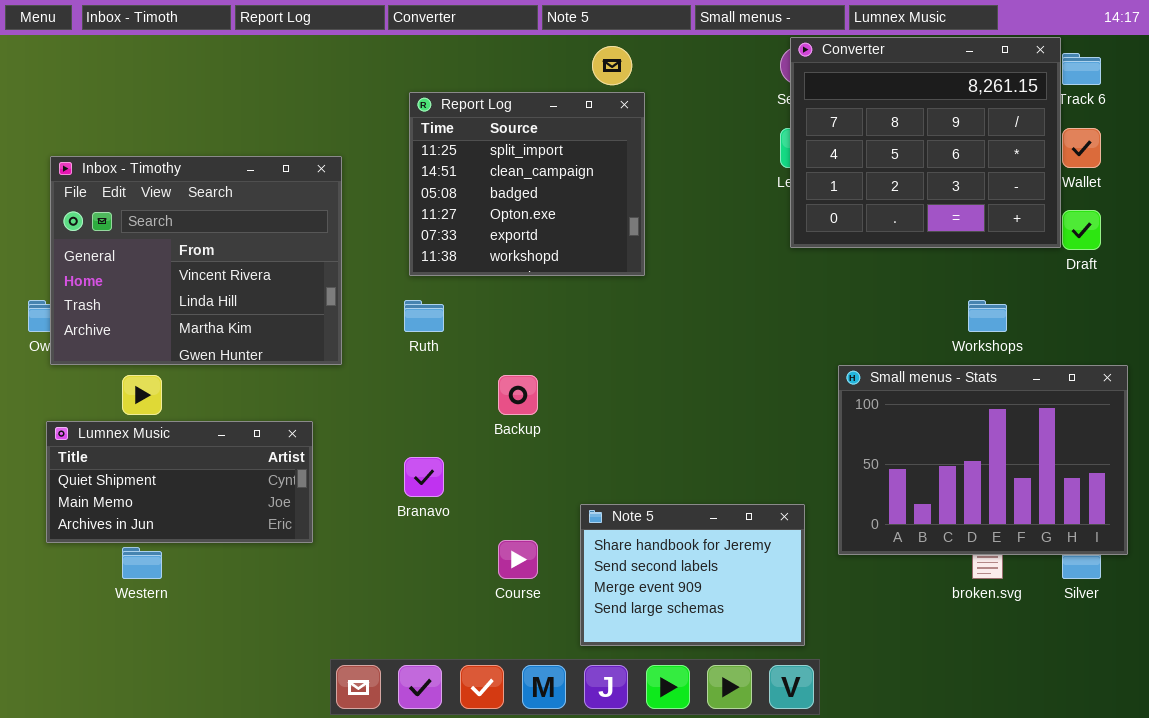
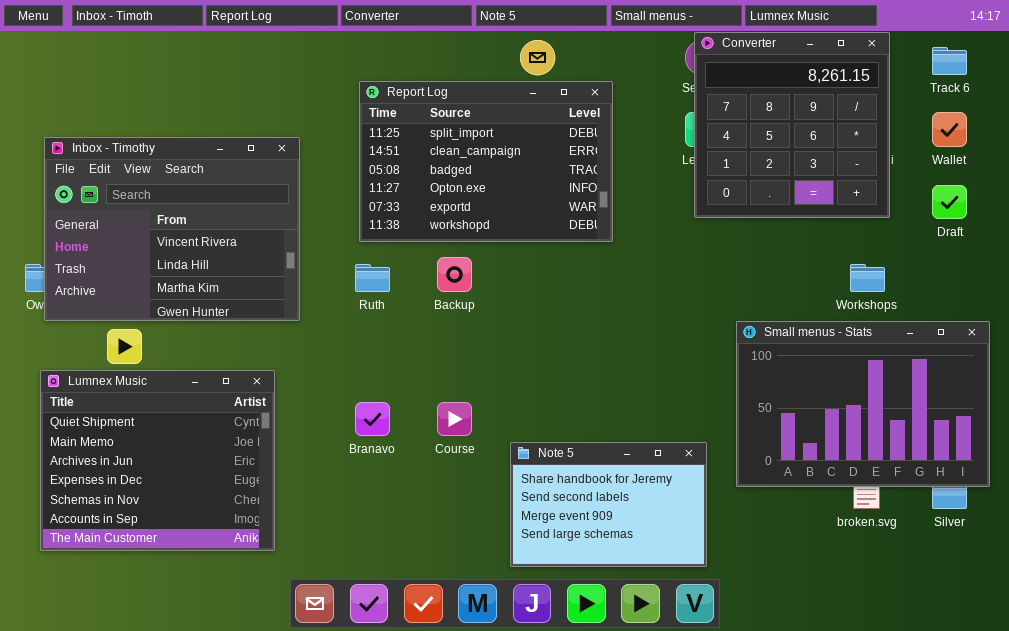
Converter: [790,37,1061,248] -> [694,32,890,218], resized
Report Log: [409,92,645,276] -> [359,81,613,242], resized
Backup: [498,375,538,415] -> [437,257,472,292], moved
Lumnex Music: [46,421,313,543] -> [40,370,275,551], resized
Course: [498,540,538,579] -> [437,402,472,436], moved

